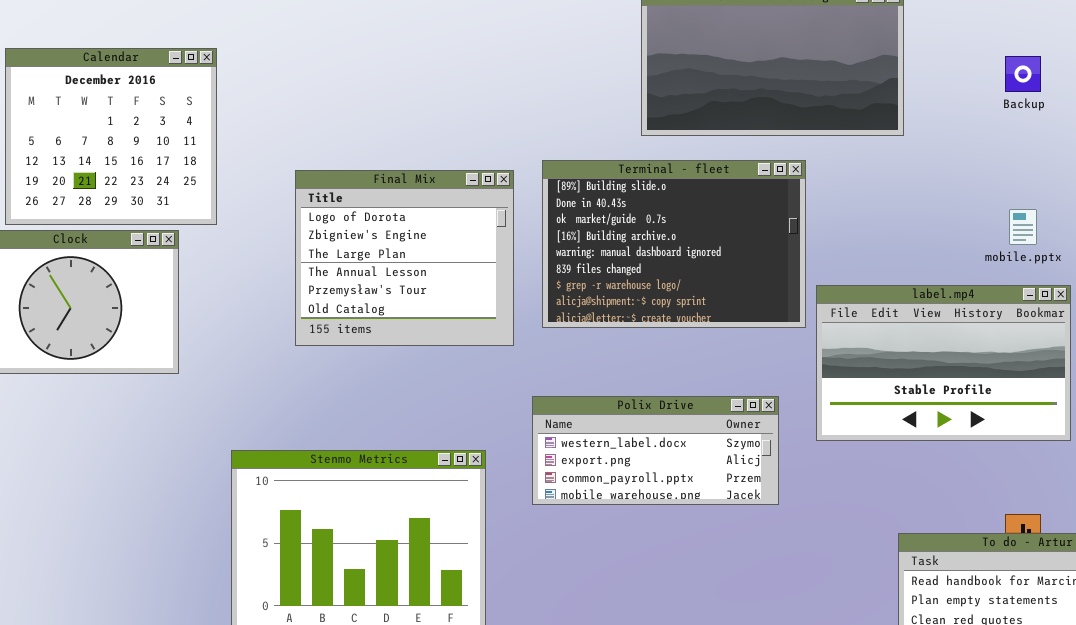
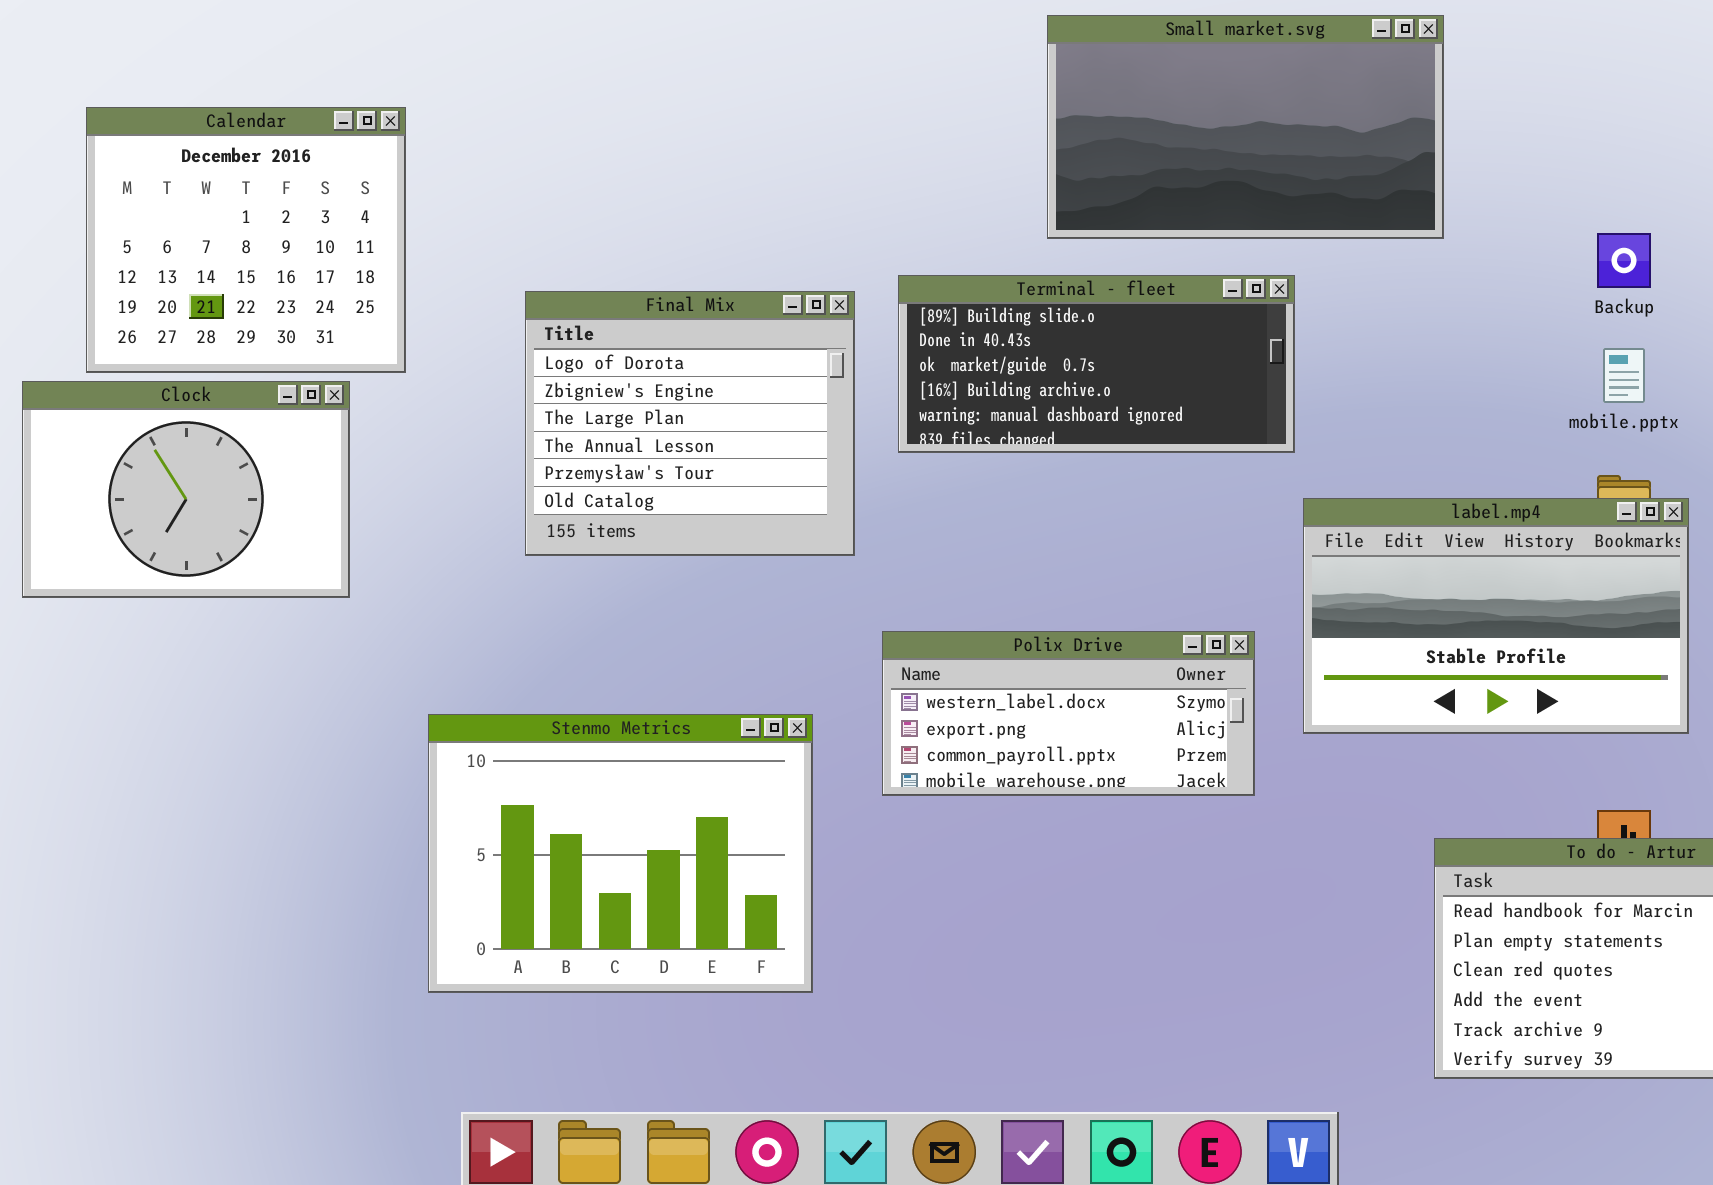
Backup: [1005,56,1041,92] -> [1597,233,1651,288], moved
Terminal - fleet: [542,160,806,328] -> [898,275,1295,453], resized
label.mp4: [816,285,1071,441] -> [1303,498,1689,734], moved

